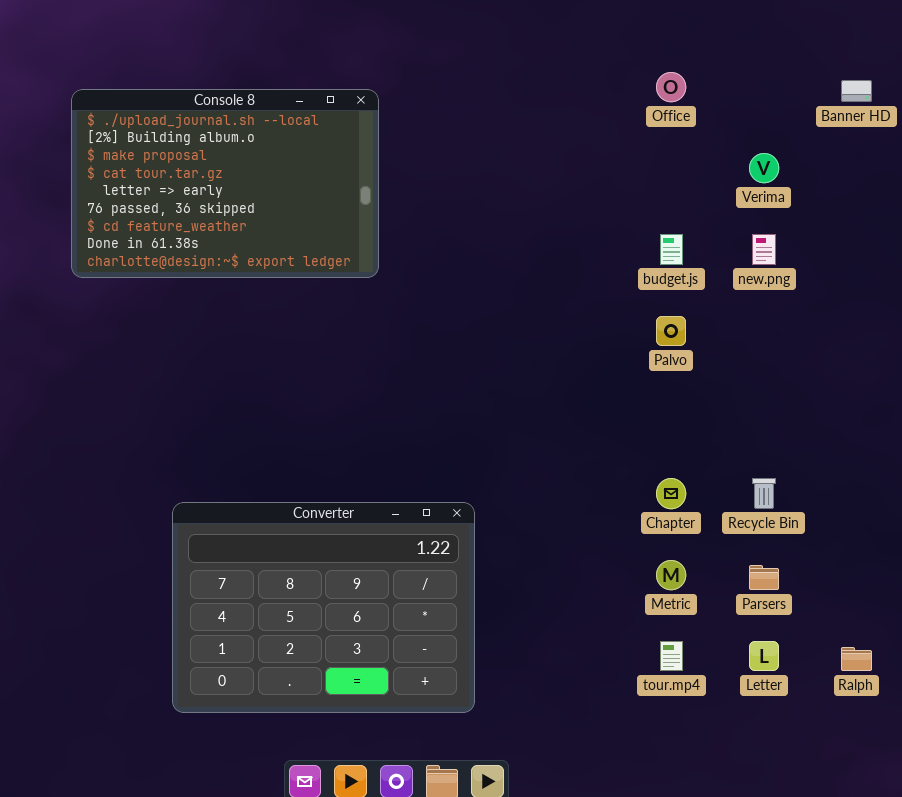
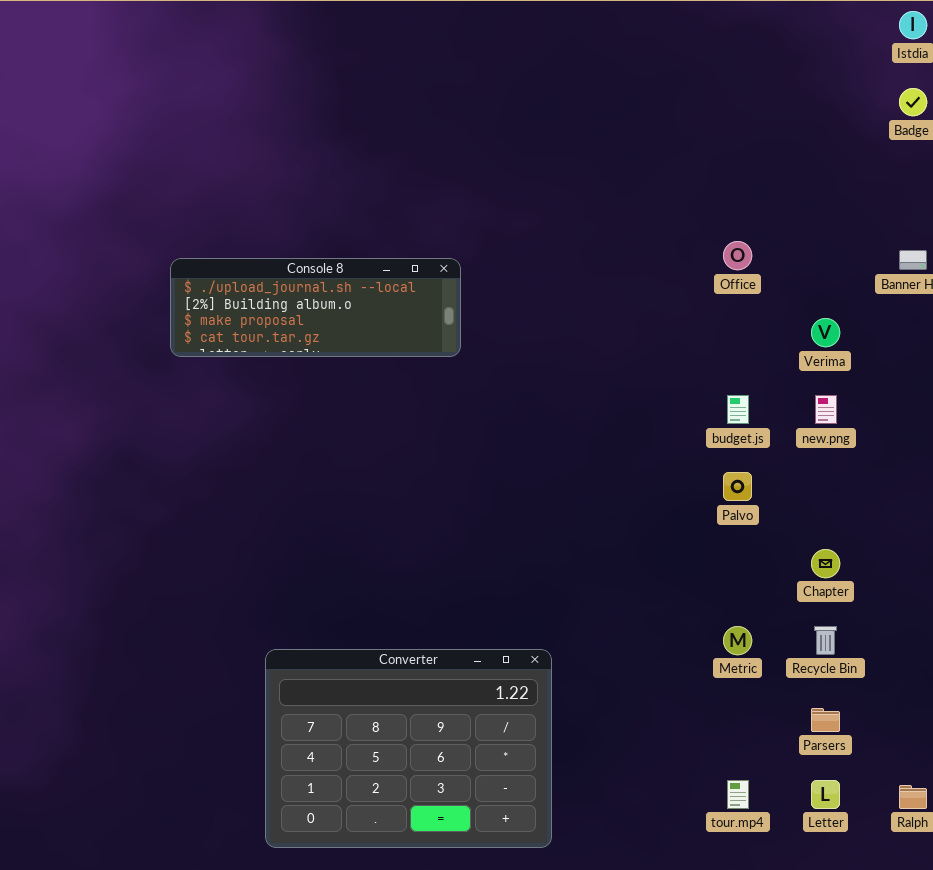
Console 8: [71,89,379,278] -> [170,258,461,357], resized
Chapter: [656,478,686,509] -> [811,549,840,578], moved
Metric: [656,560,686,590] -> [723,626,752,655], moved

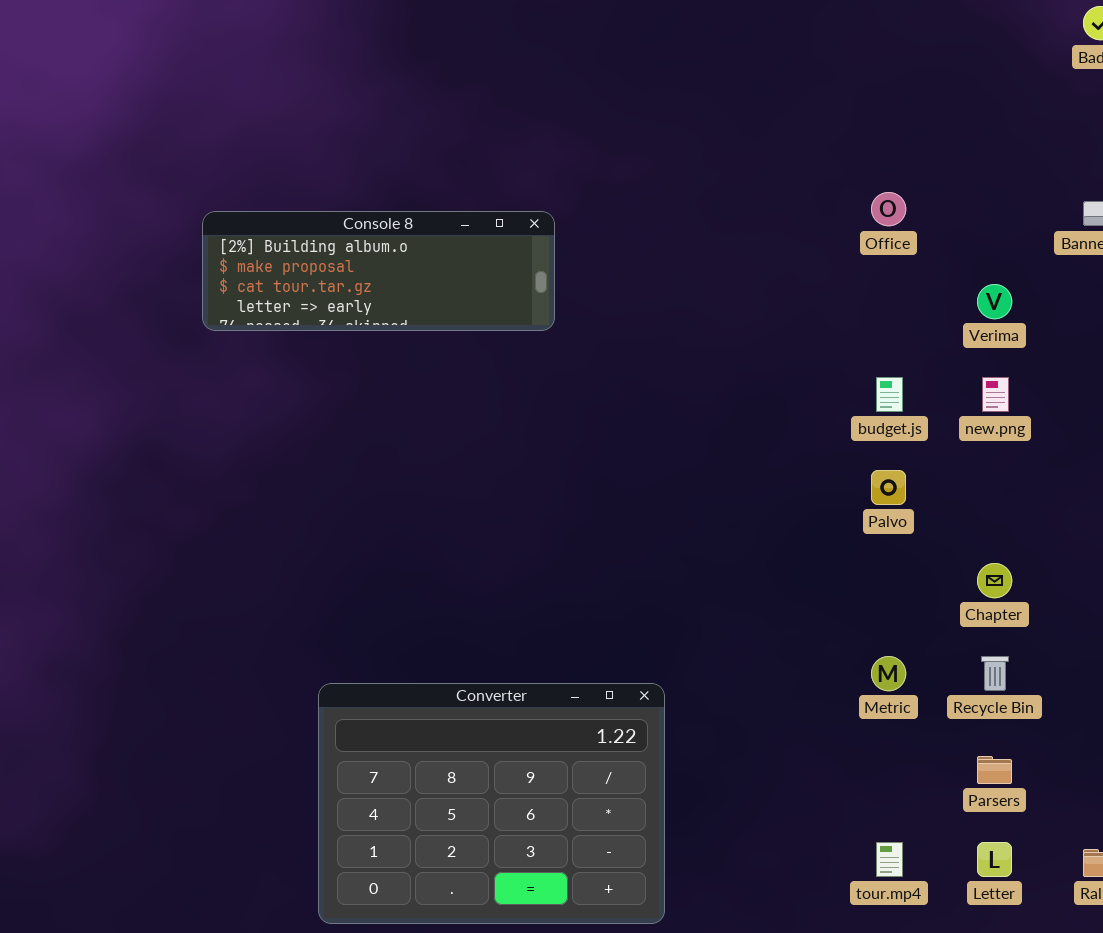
Console 8: [170,258,461,357] -> [202,211,555,331], scrolled down 1 row

